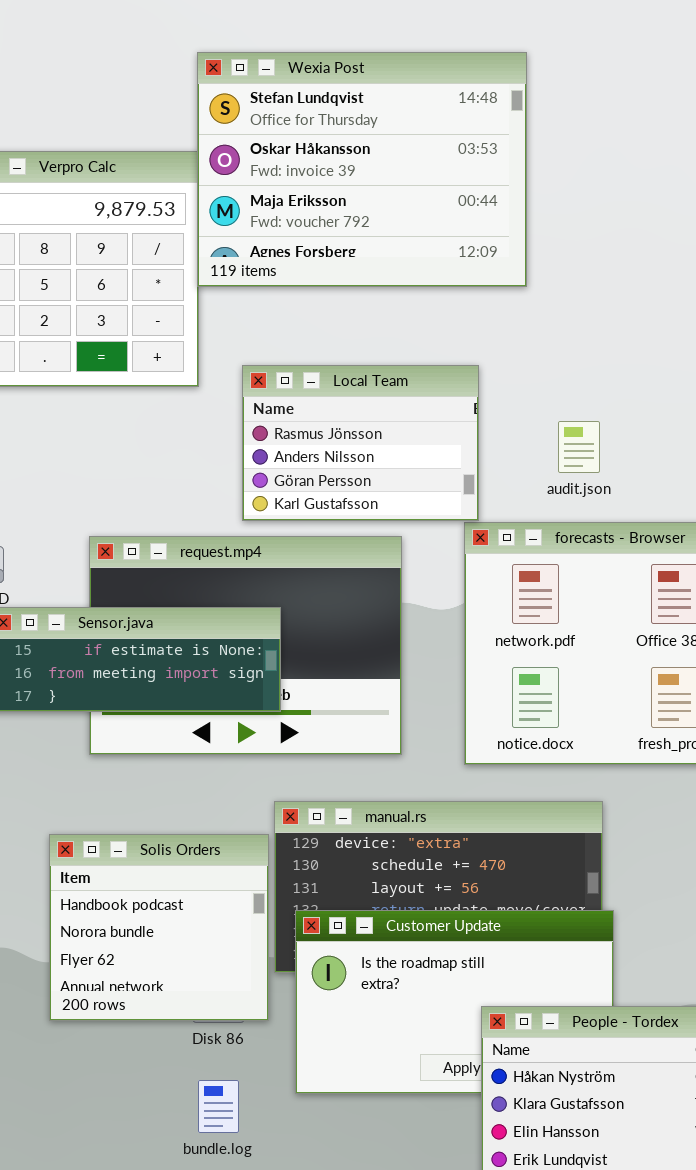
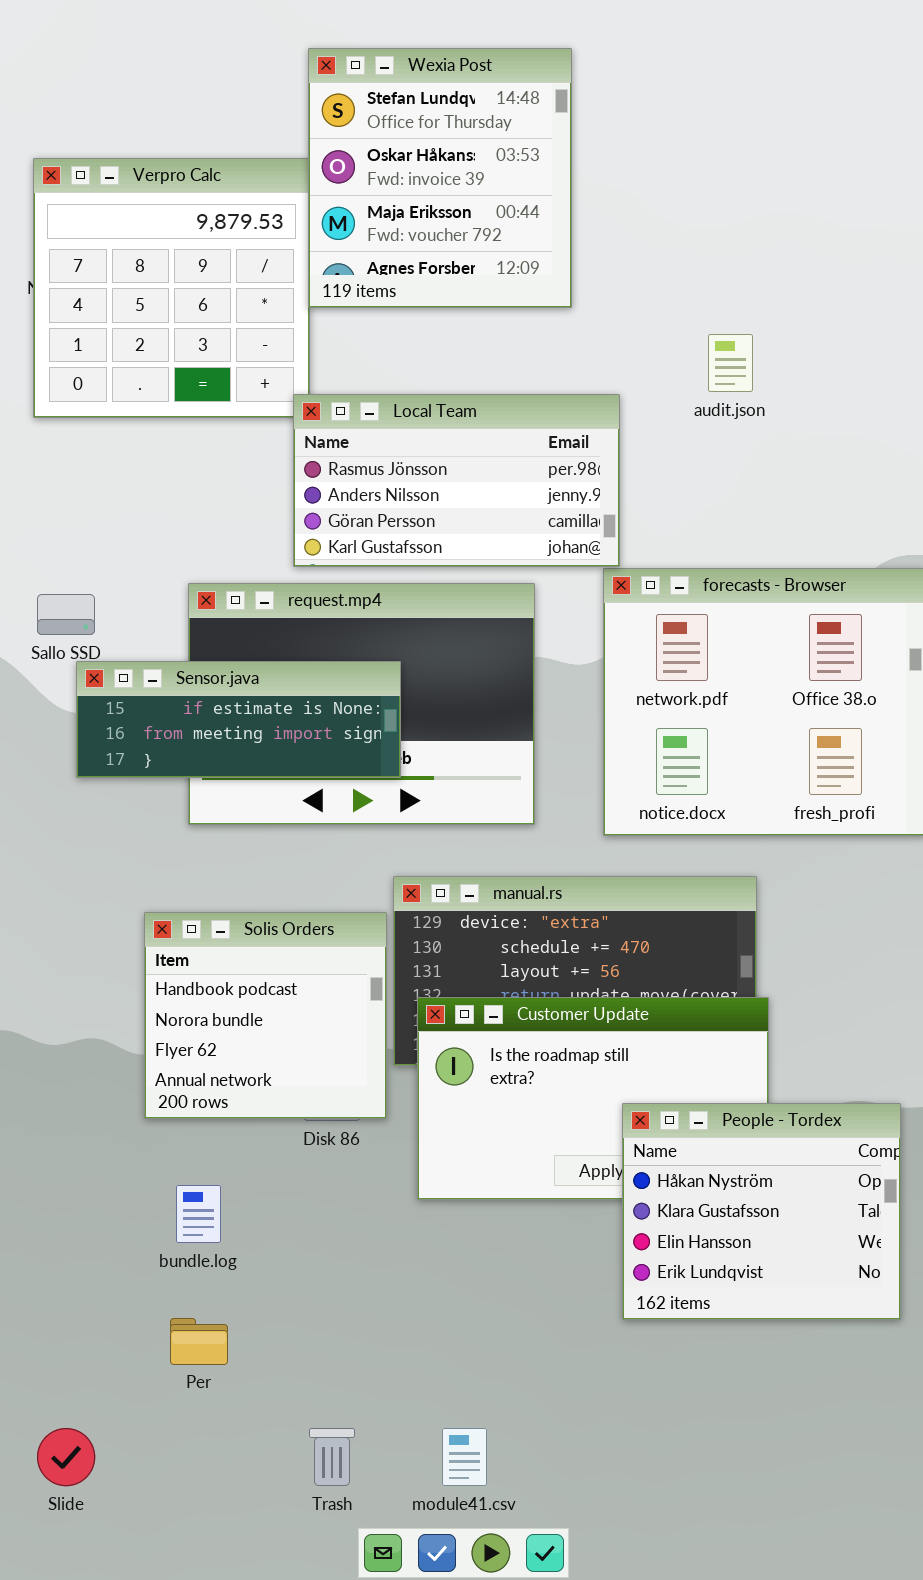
Wexia Post: [197,52,527,287] -> [308,48,572,308], resized
Local Team: [242,365,479,521] -> [293,394,620,567], resized
audit.json: [558,421,600,473] -> [708,334,753,392], moved
bundle.log: [198,1080,239,1133] -> [176,1185,221,1243], moved

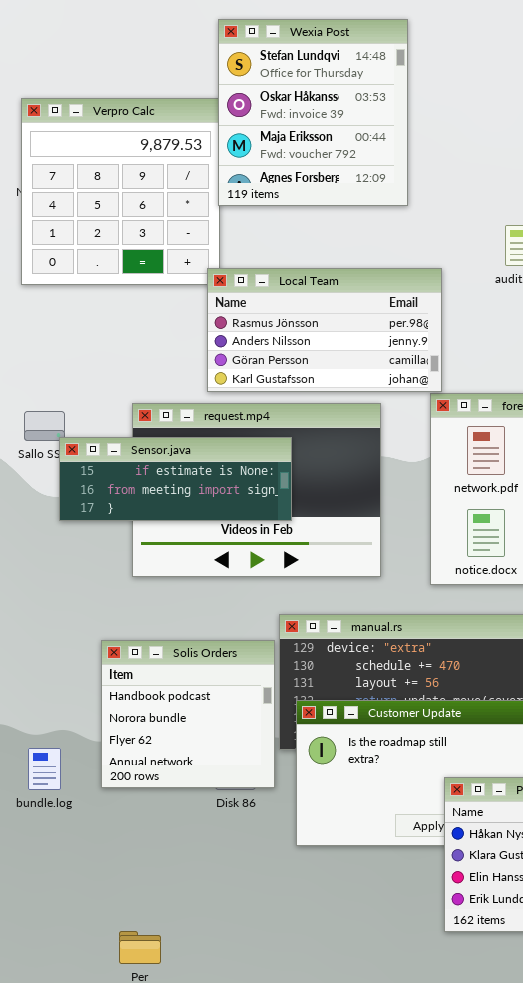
Sensor.java: [76,661,401,778] -> [59,437,292,521], moved
bundle.log: [176,1185,221,1243] -> [28,748,61,790], moved

